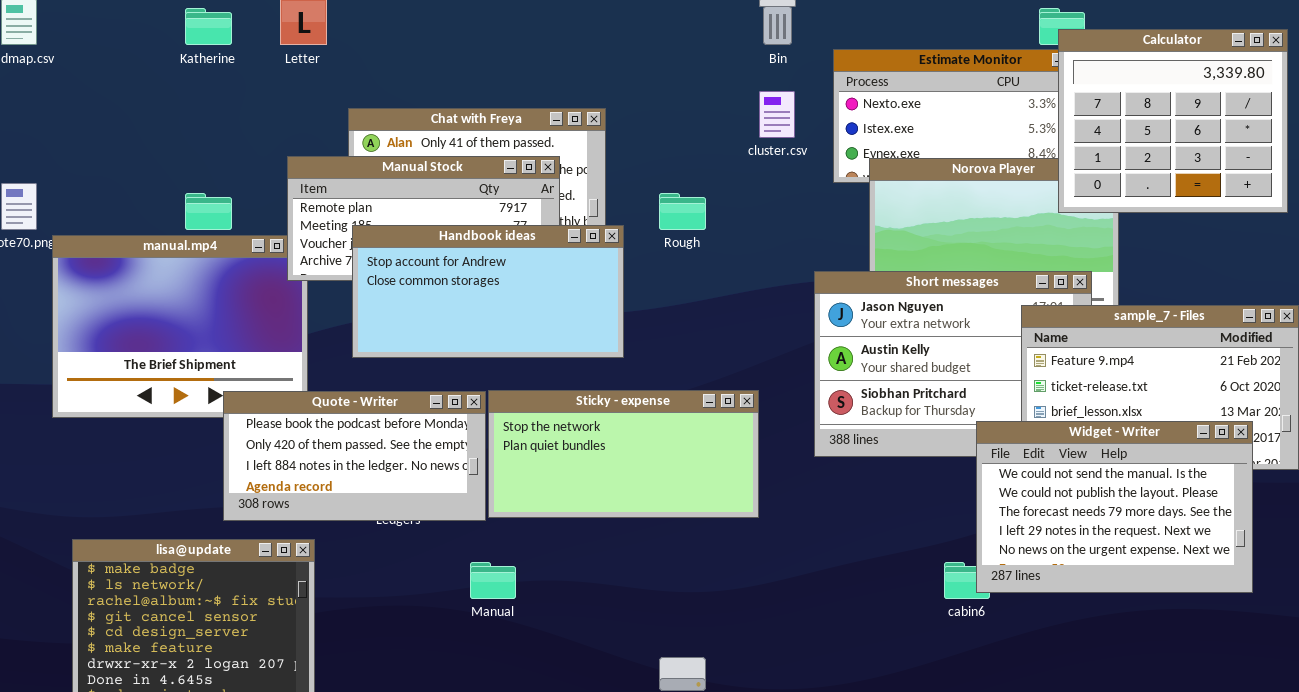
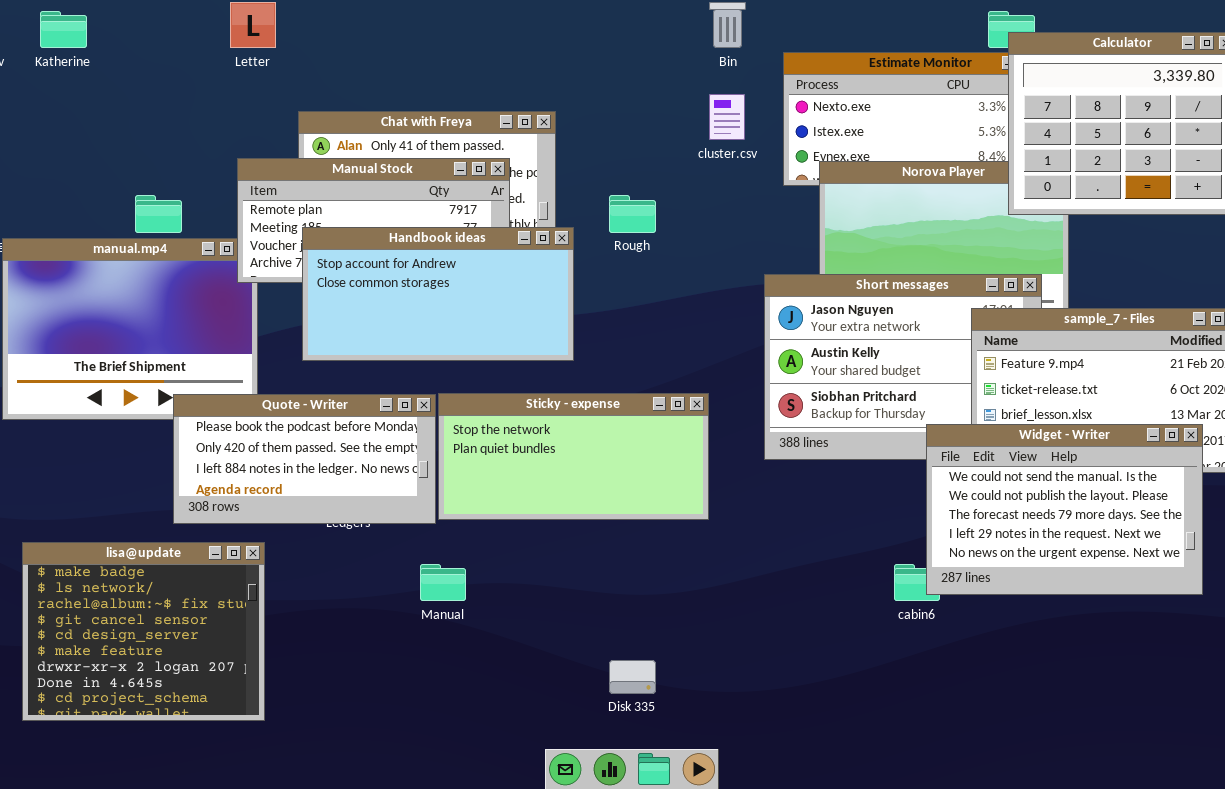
Katherine: [185,8,232,45] -> [40,11,87,48], moved

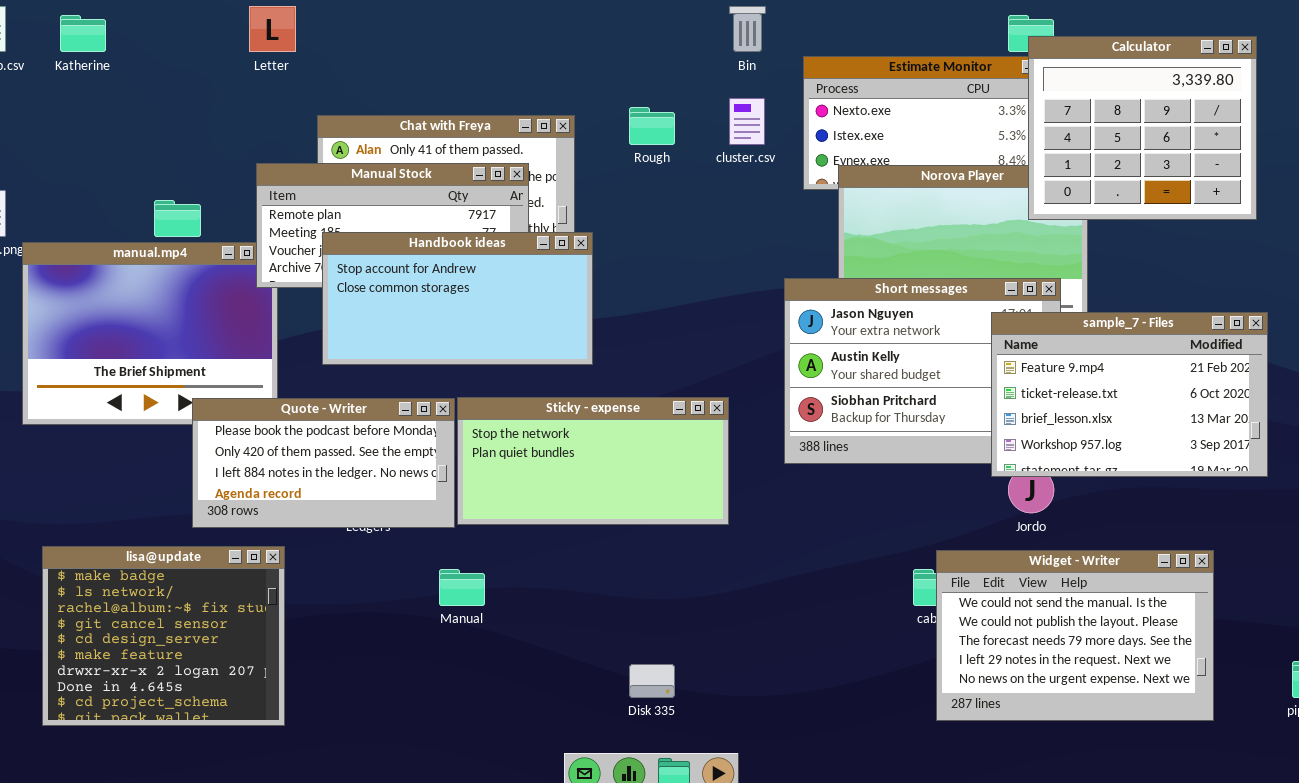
Rough: [609,195,656,233] -> [629,107,675,145], moved
Widget - Writer: [926,424,1203,595] -> [936,550,1214,721], moved

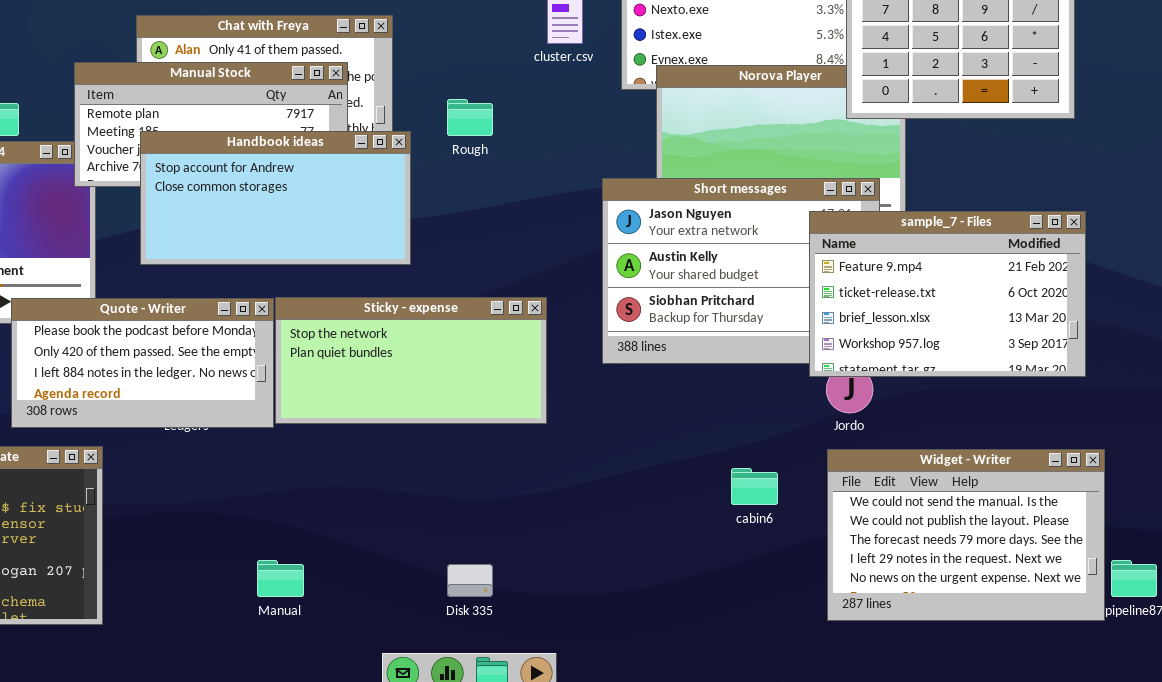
Rough: [629,107,675,145] -> [447,99,493,136], moved
Widget - Writer: [936,550,1214,721] -> [827,449,1105,621], moved
Manual: [439,569,485,606] -> [257,560,304,597], moved

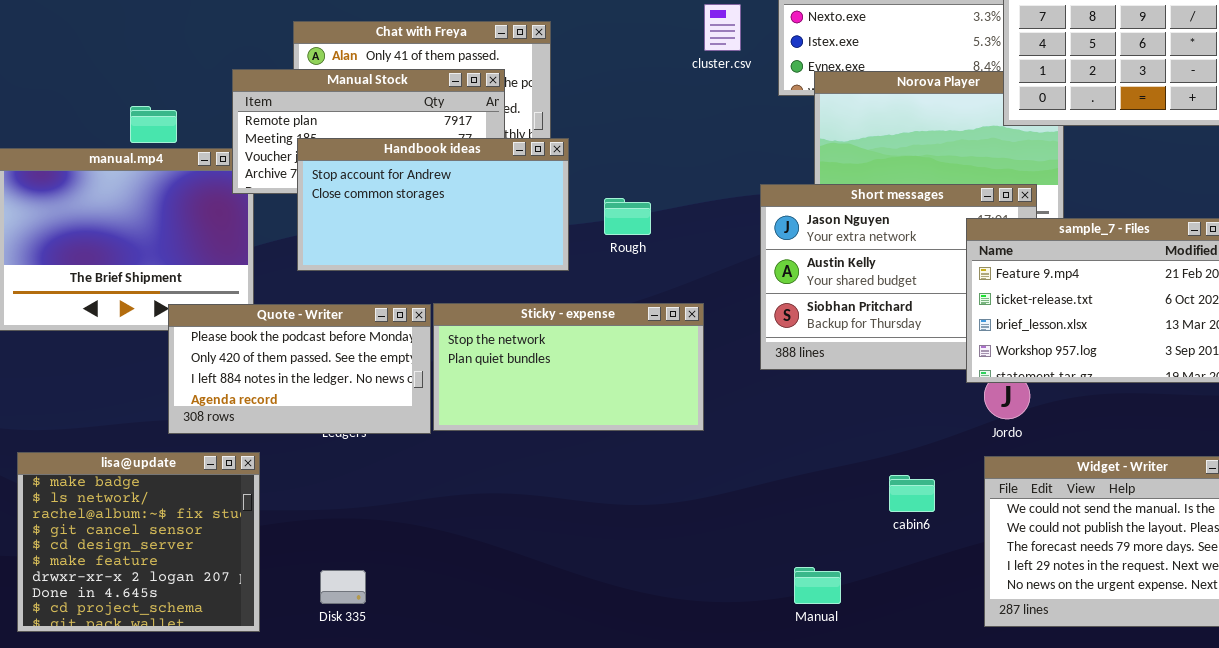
Rough: [447,99,493,136] -> [604,198,651,235], moved
Manual: [257,560,304,597] -> [794,567,841,604], moved
Disk 335: [447,564,493,597] -> [320,570,366,604], moved

